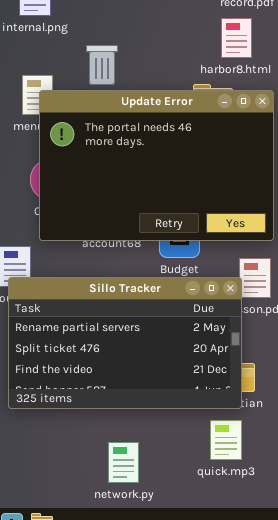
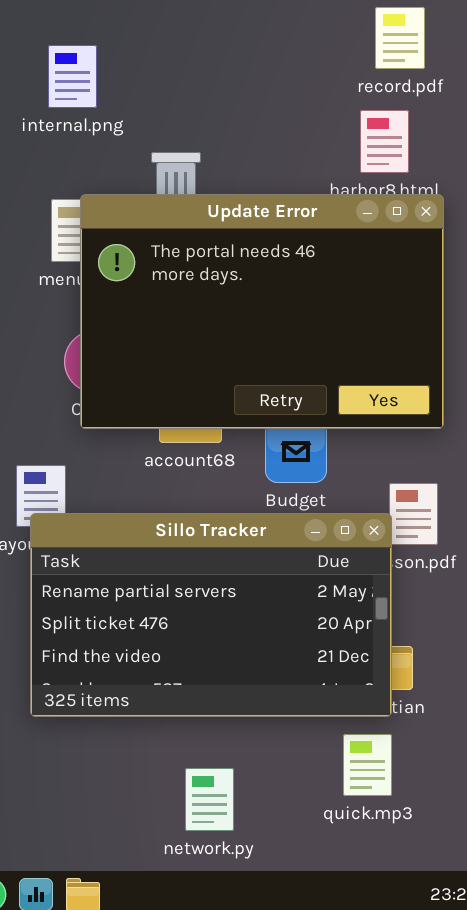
Update Error: [39,90,274,241] -> [80,194,444,429], moved

